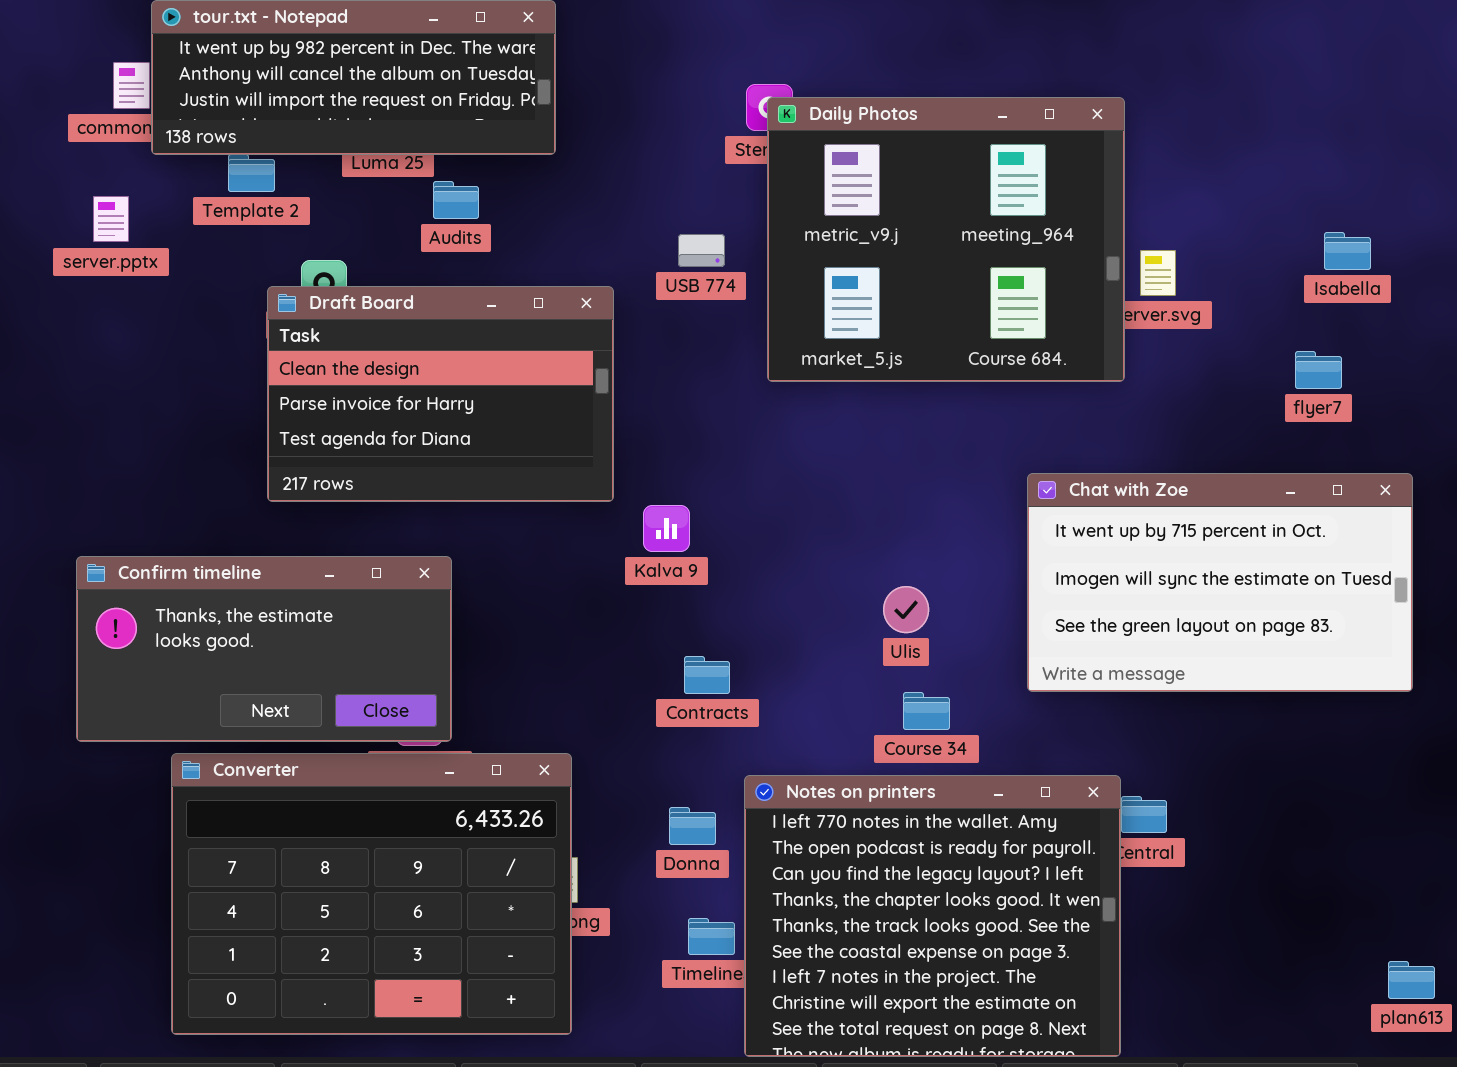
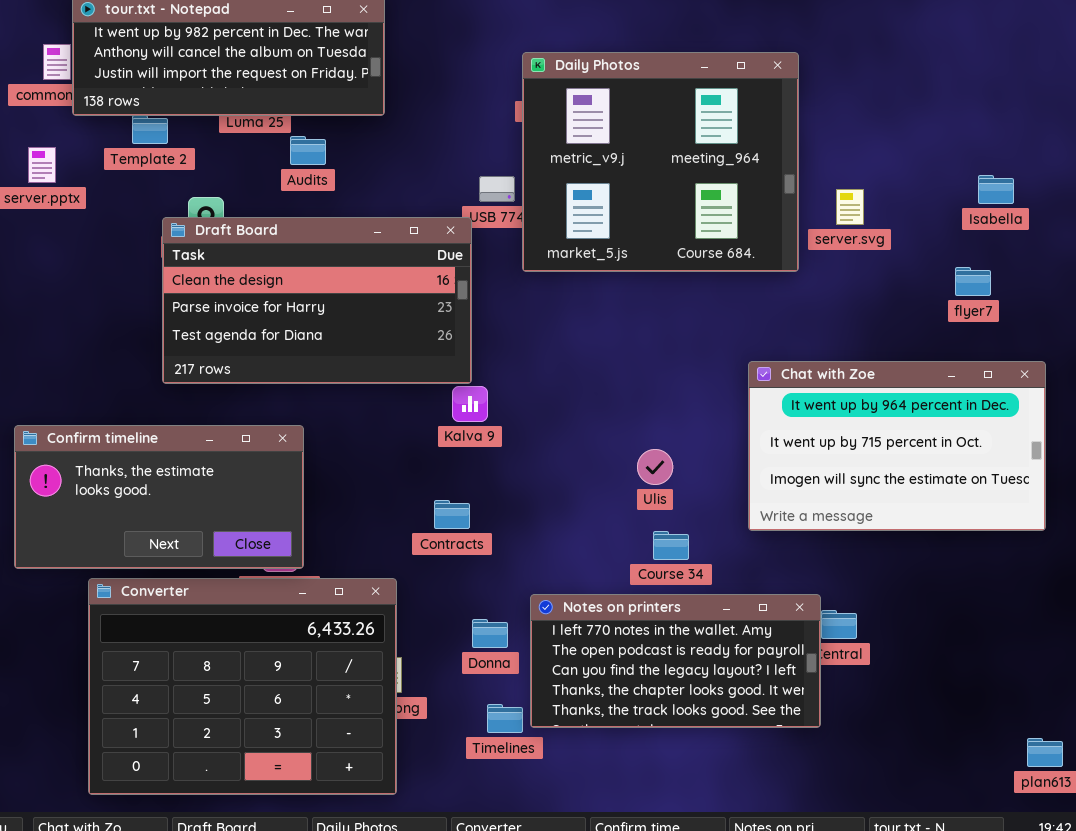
Daily Photos: [767,97,1125,382] -> [522,52,799,272], moved
Draft Board: [267,286,614,502] -> [162,217,472,384], resized
Chat with Zoe: [1027,473,1413,692] -> [748,361,1046,531], scrolled up 1 row
Contracts: [684,656,730,694] -> [434,500,470,529], moved
Notes on printers: [744,775,1121,1057] -> [530,594,821,728], resized

